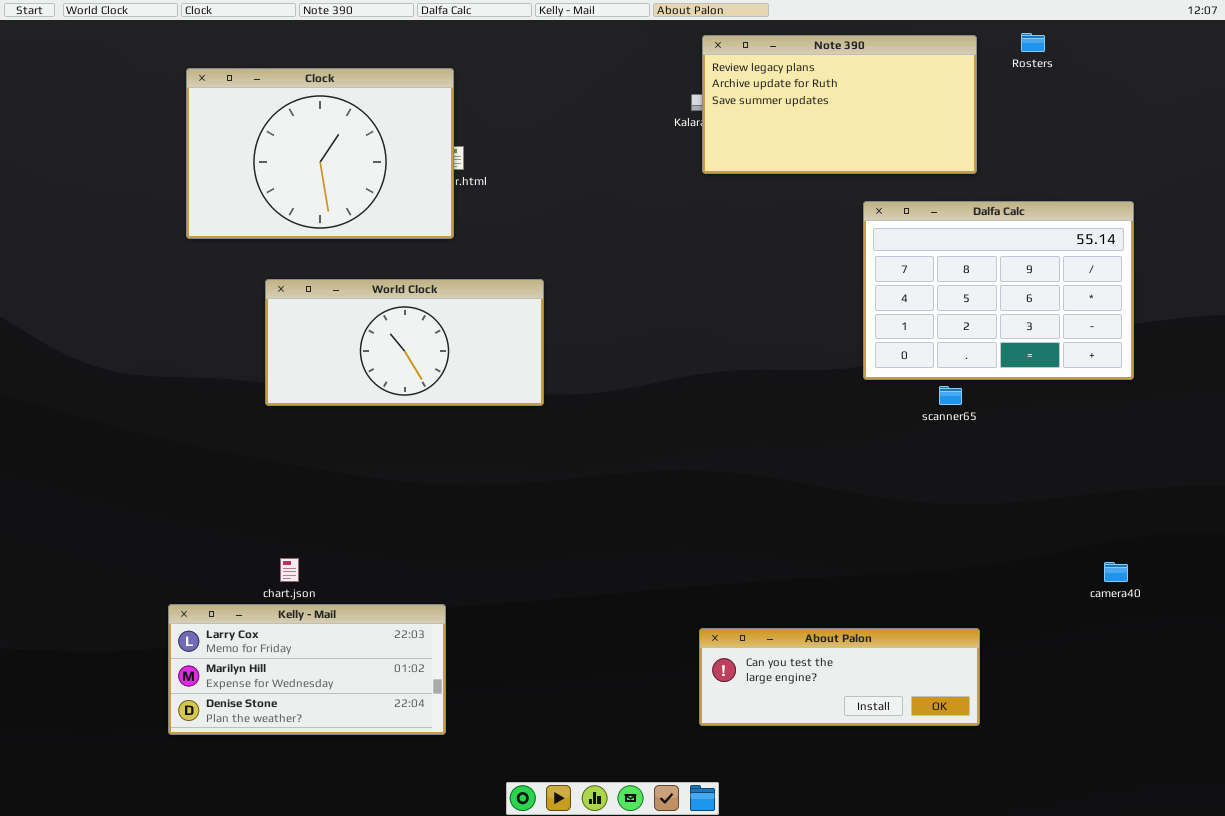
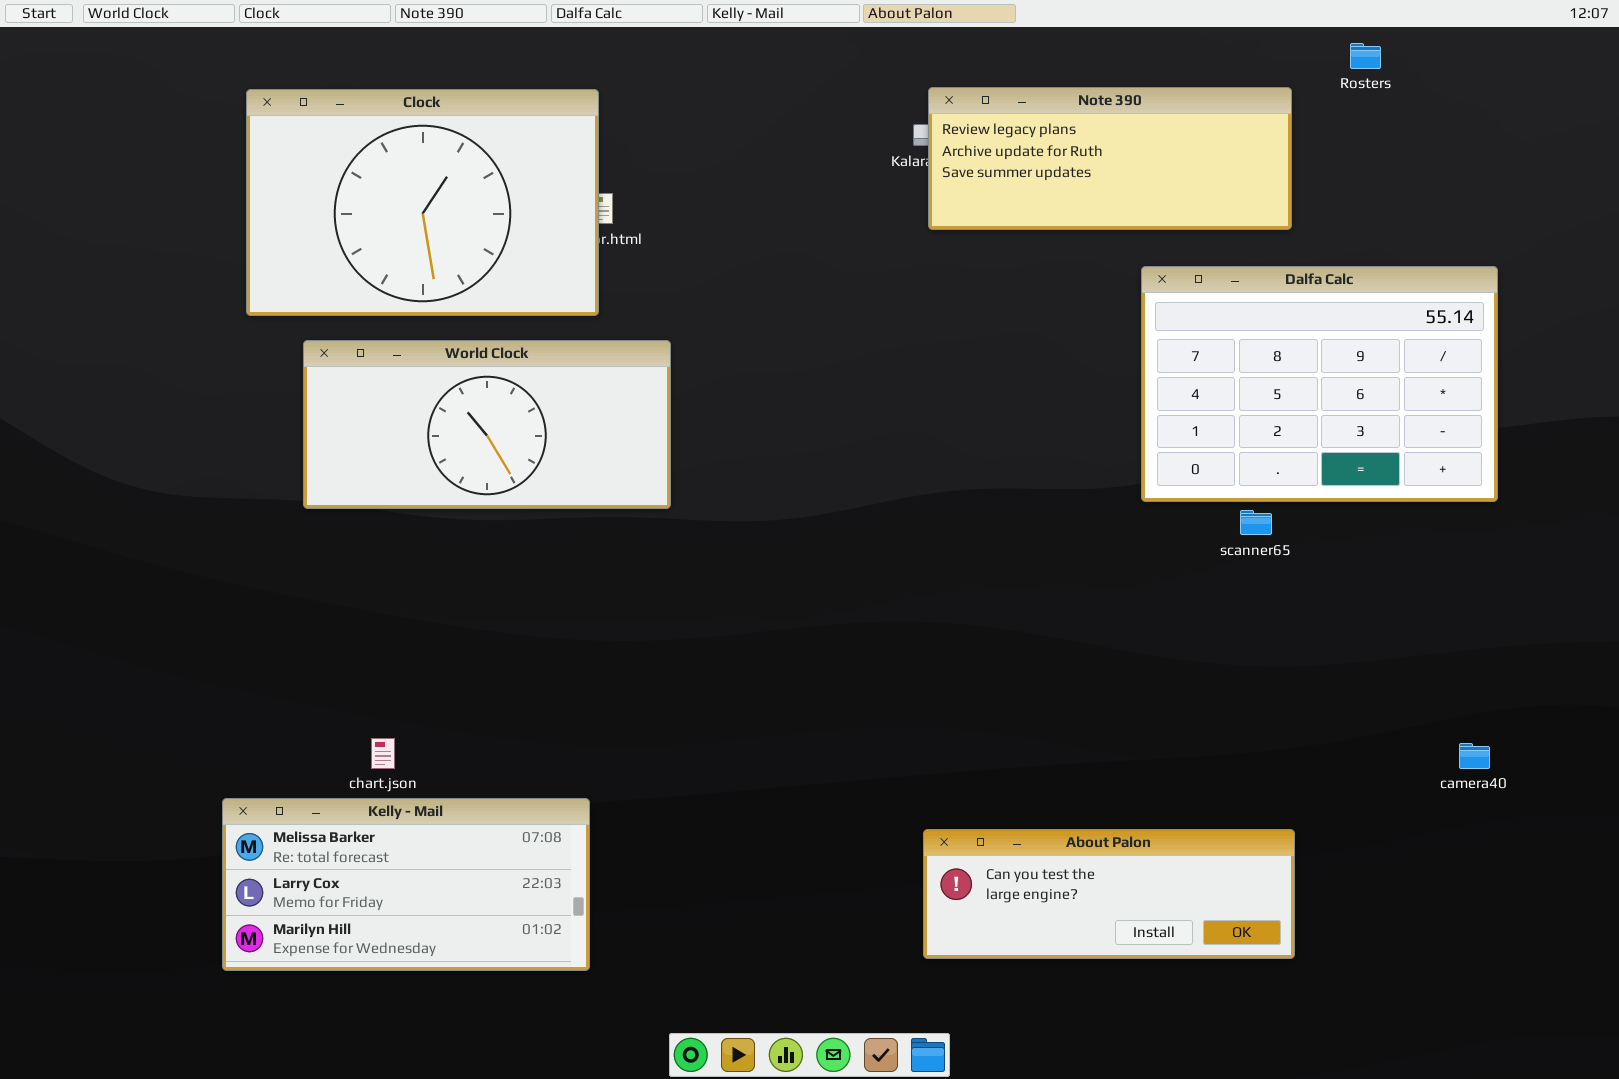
Note 390: [702,35,977,174] -> [928,87,1292,230], resized
World Clock: [265,279,544,406] -> [303,340,671,509], moved
Kelly - Mail: [168,604,446,735] -> [222,798,590,971], scrolled up 1 row

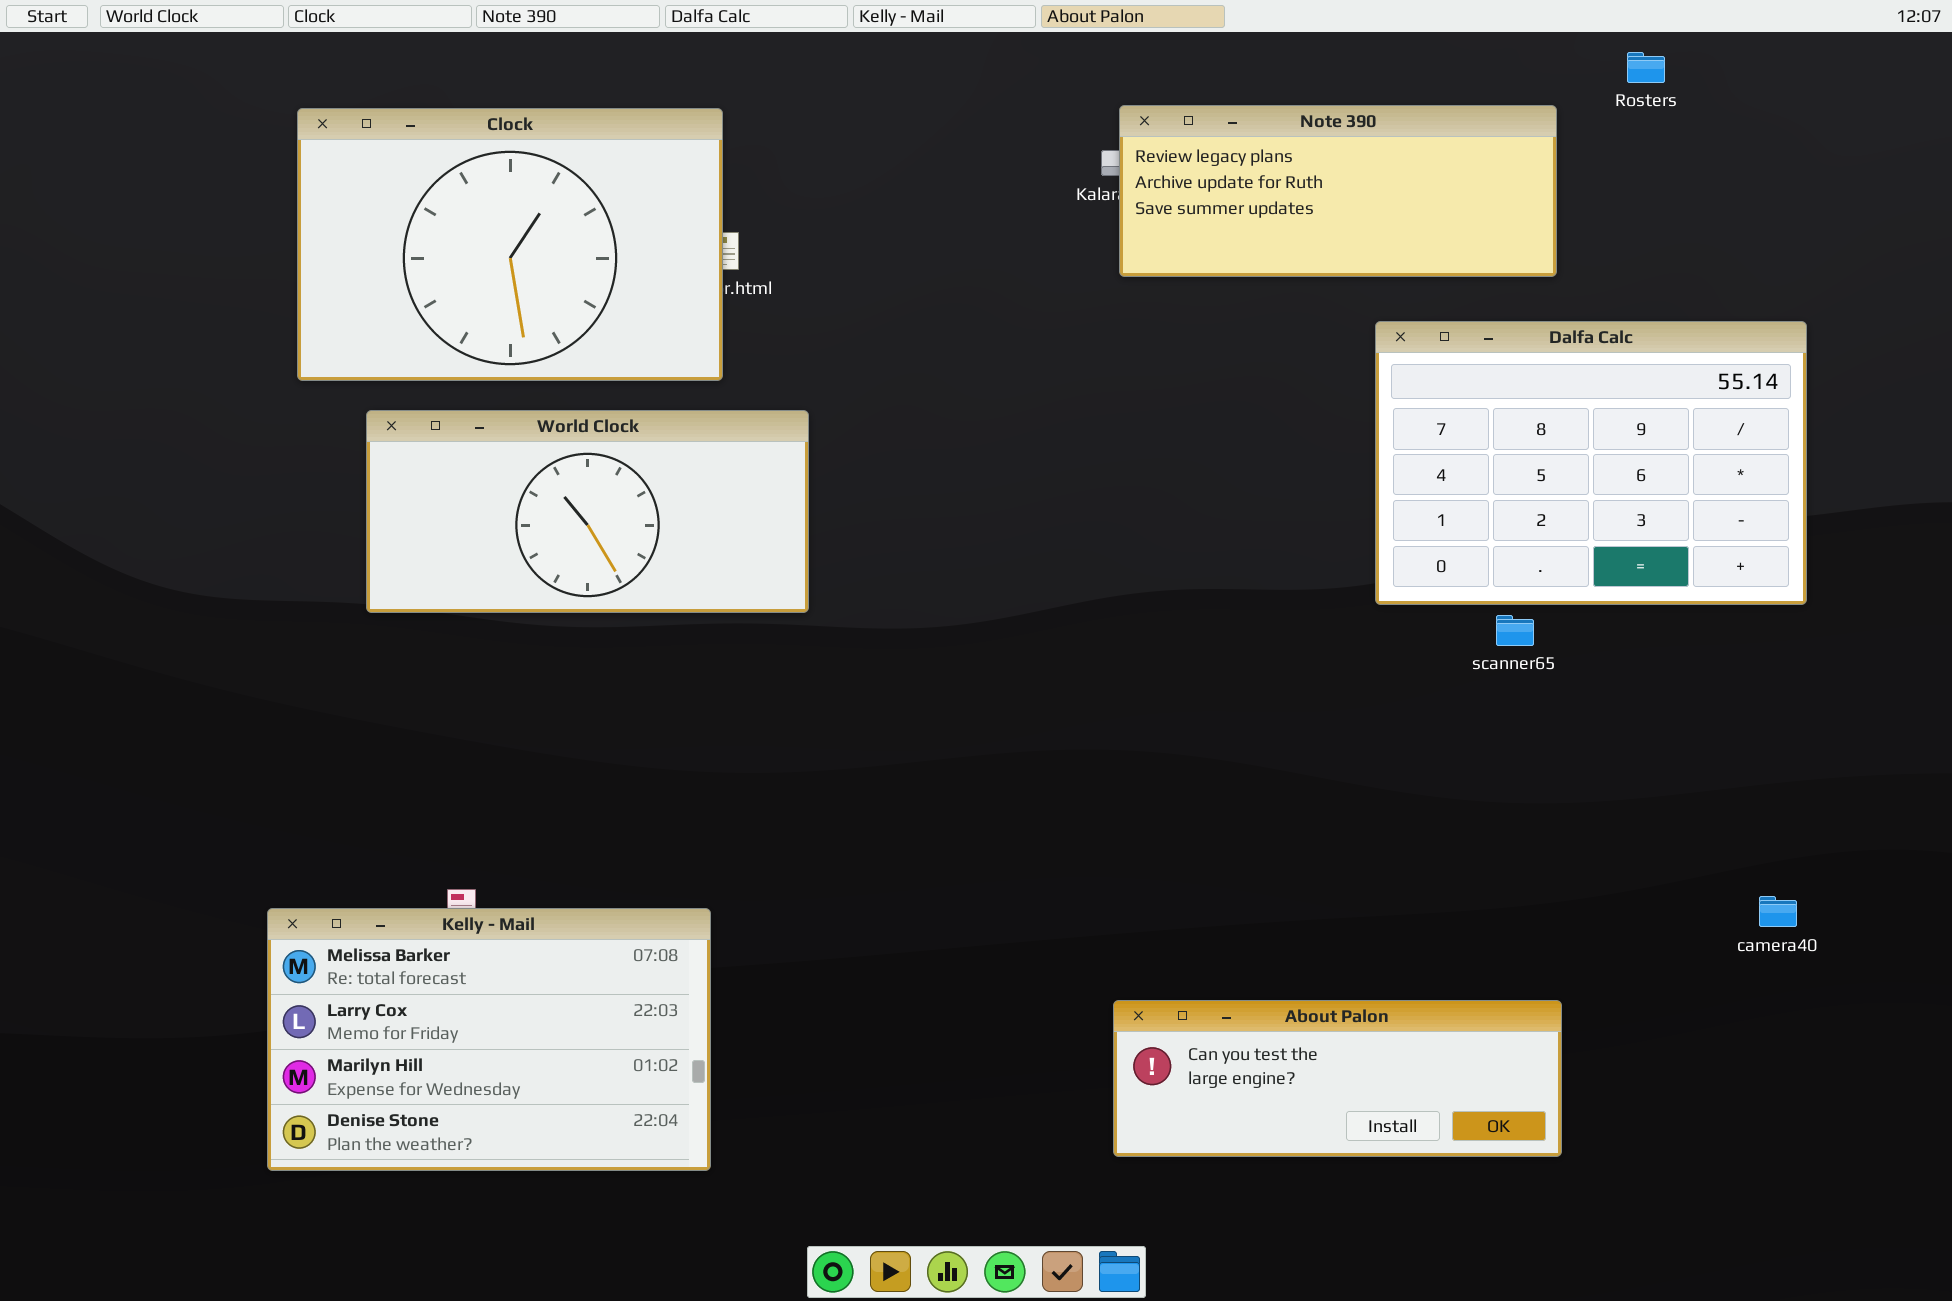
Kelly - Mail: [222,798,590,971] -> [267,908,711,1171], resized

